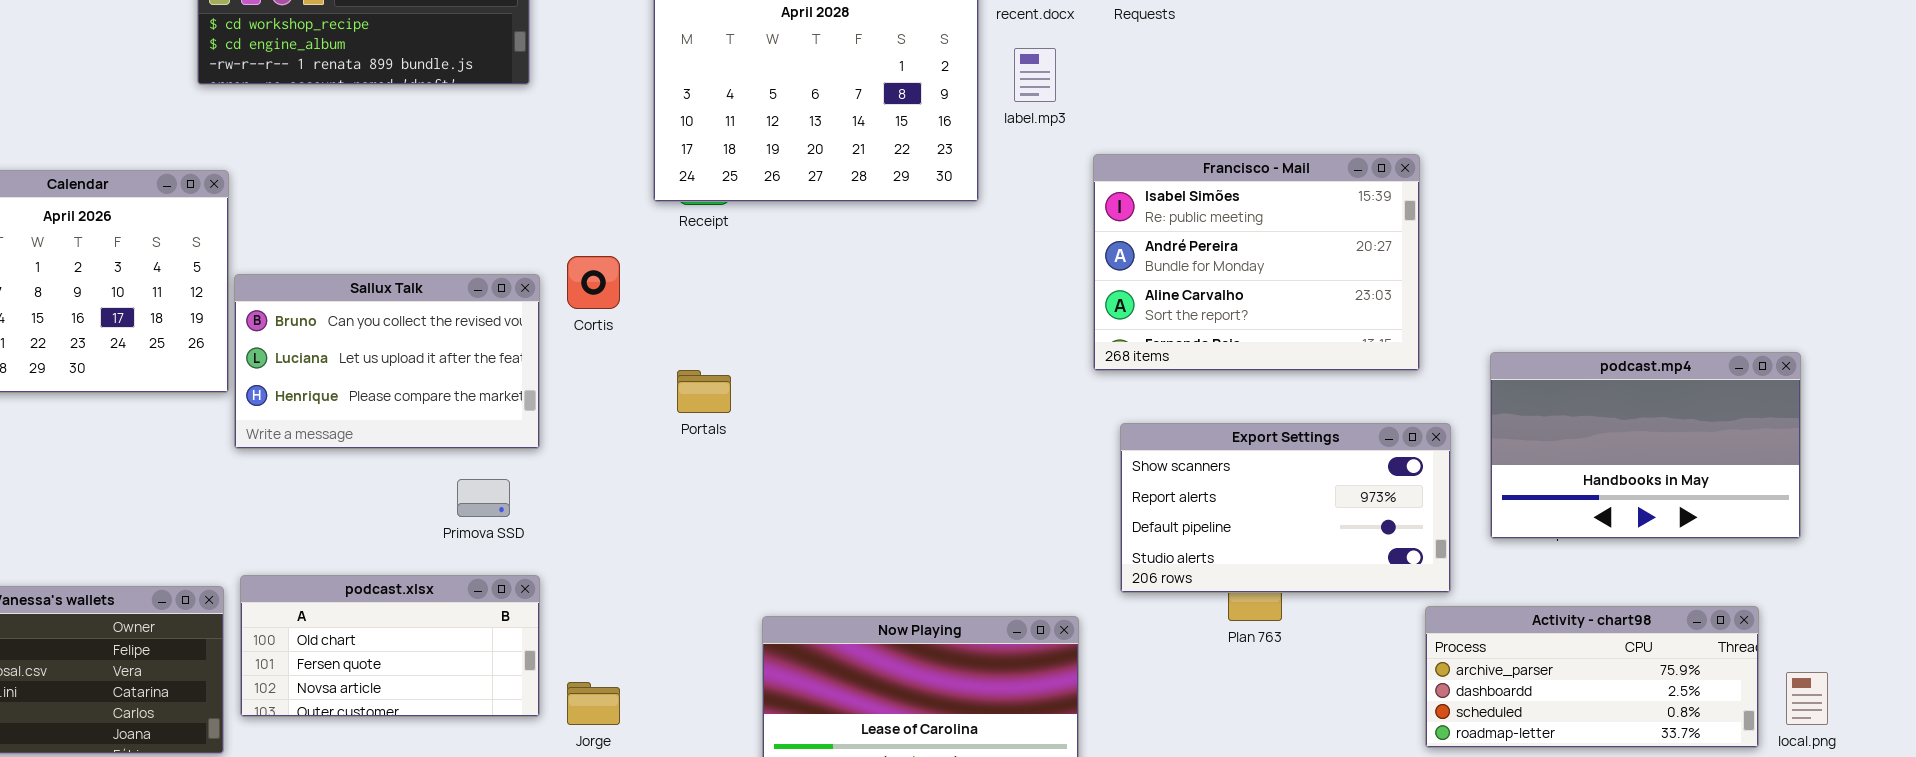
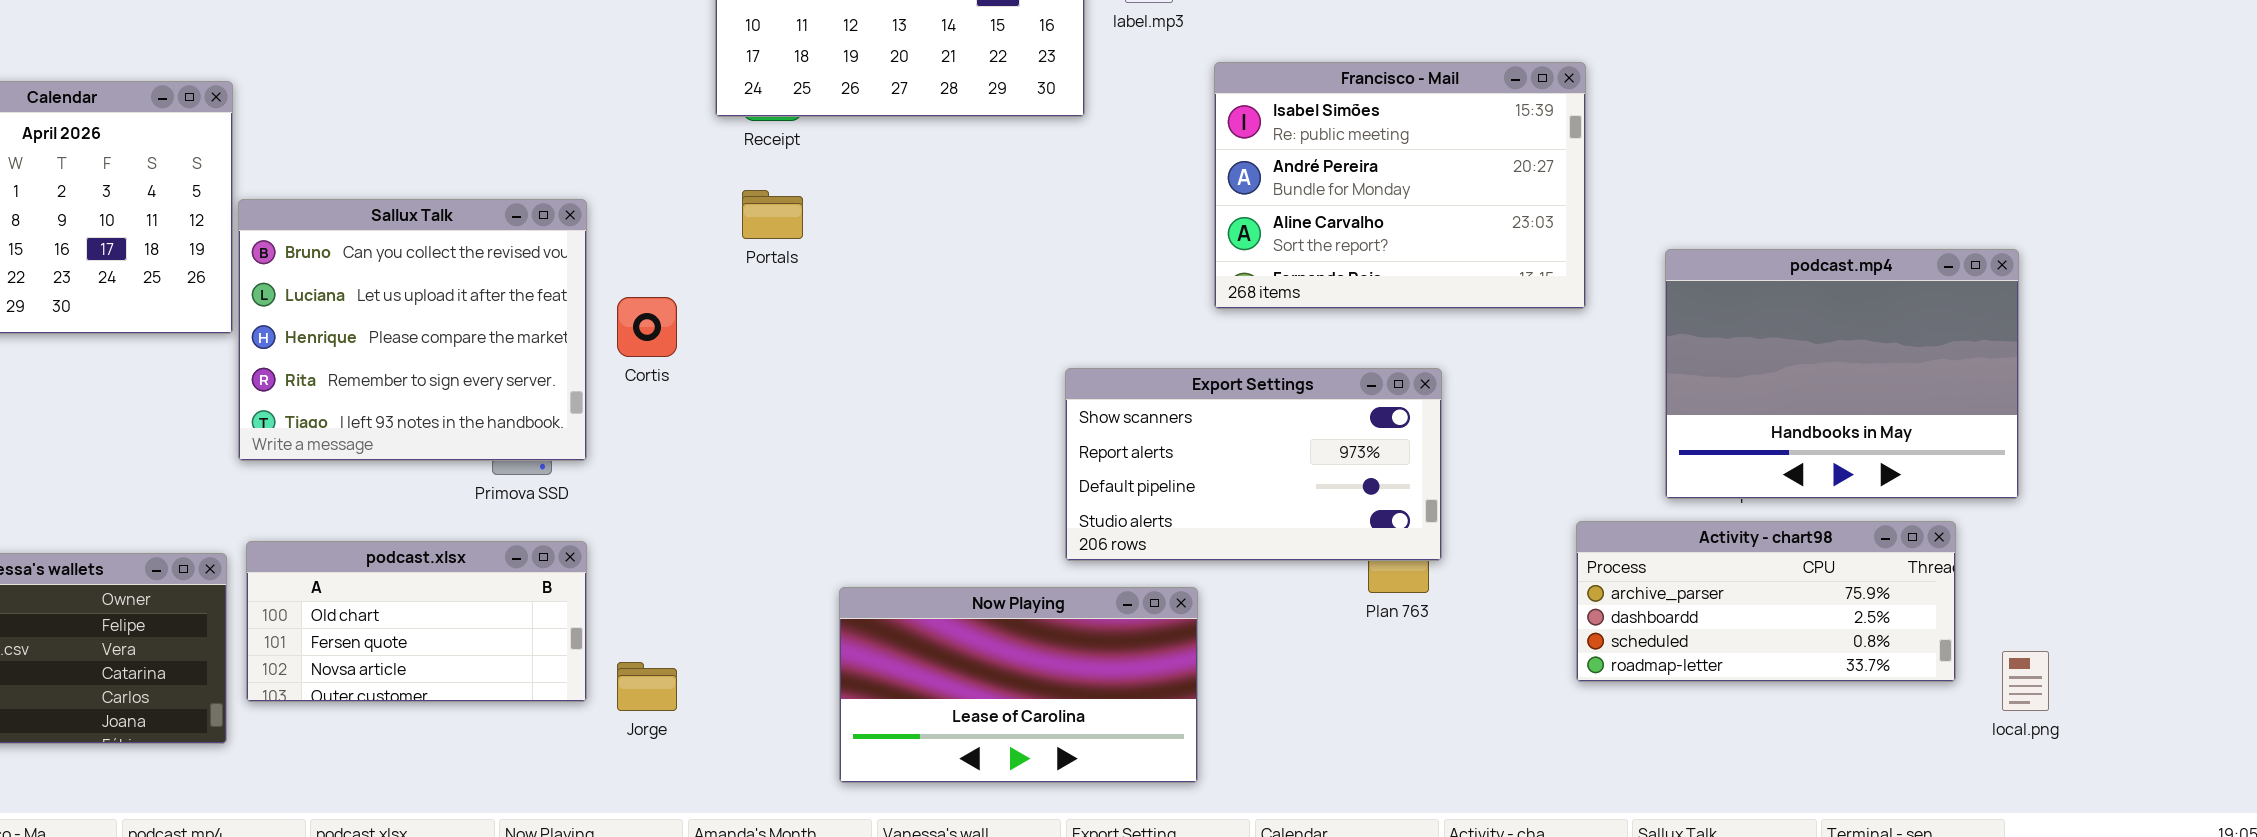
Cortis: [567,256,620,309] -> [617,297,677,357], moved
Sallux Talk: [234,274,540,449] -> [238,199,587,461], resized
podcast.mp4: [1490,352,1801,539] -> [1665,249,2019,499], resized
Portals: [677,370,731,413] -> [742,190,803,239], moved
Export Settings: [1120,423,1451,593] -> [1065,368,1442,561], moved
Activity - chart98: [1425,606,1759,748] -> [1576,521,1956,682], moved

